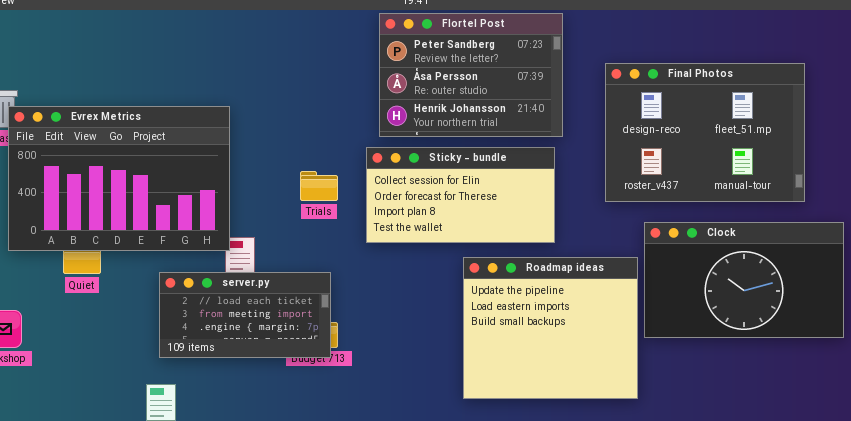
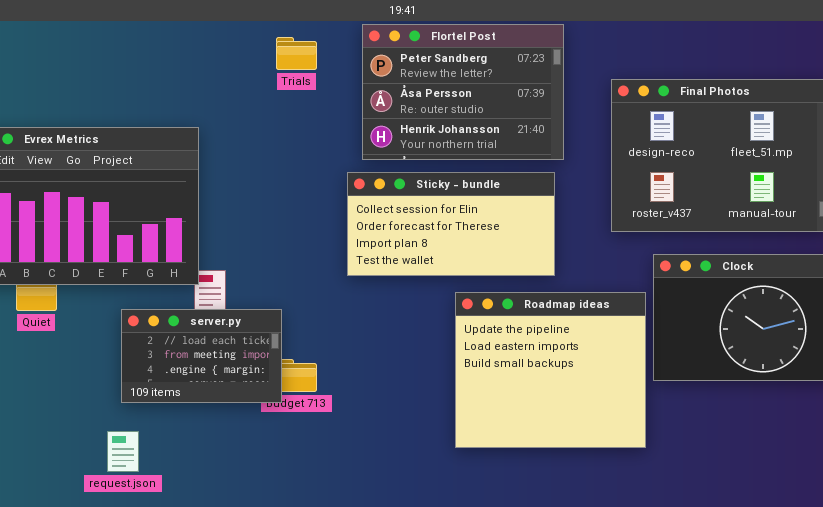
Trials: [300,171,338,201] -> [276,37,317,70], moved
server.py: [159,272,331,358] -> [121,309,282,403], resized

